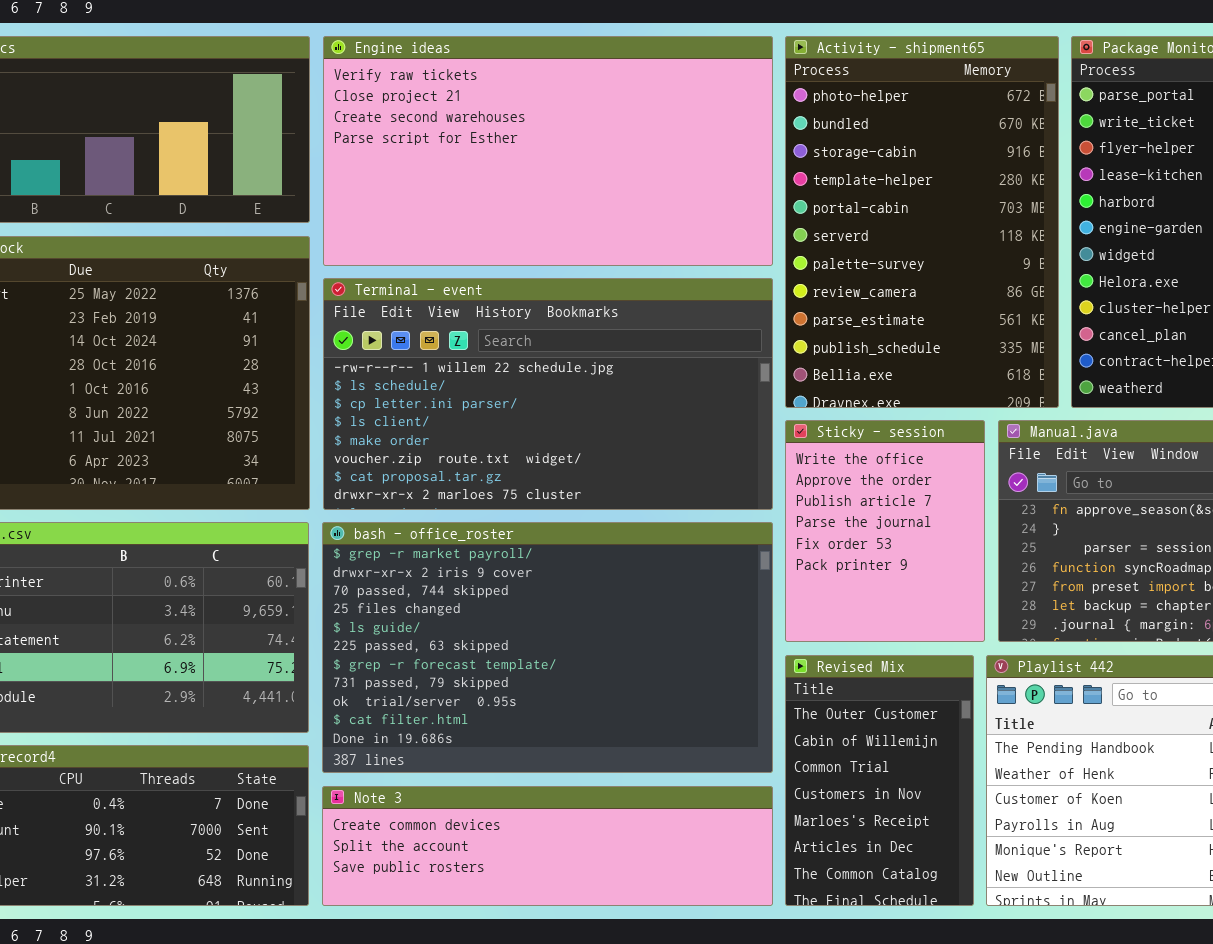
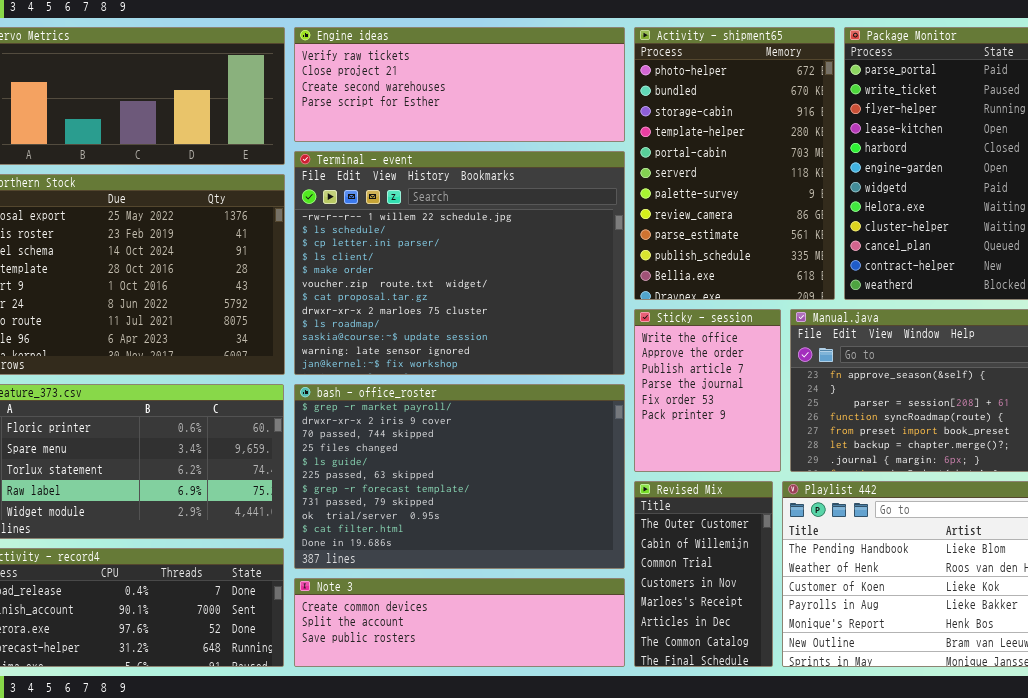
Engine ideas: [323,36,773,266] -> [294,27,625,142], resized
Terminal - event: [323,278,773,510] -> [294,151,625,375], resized

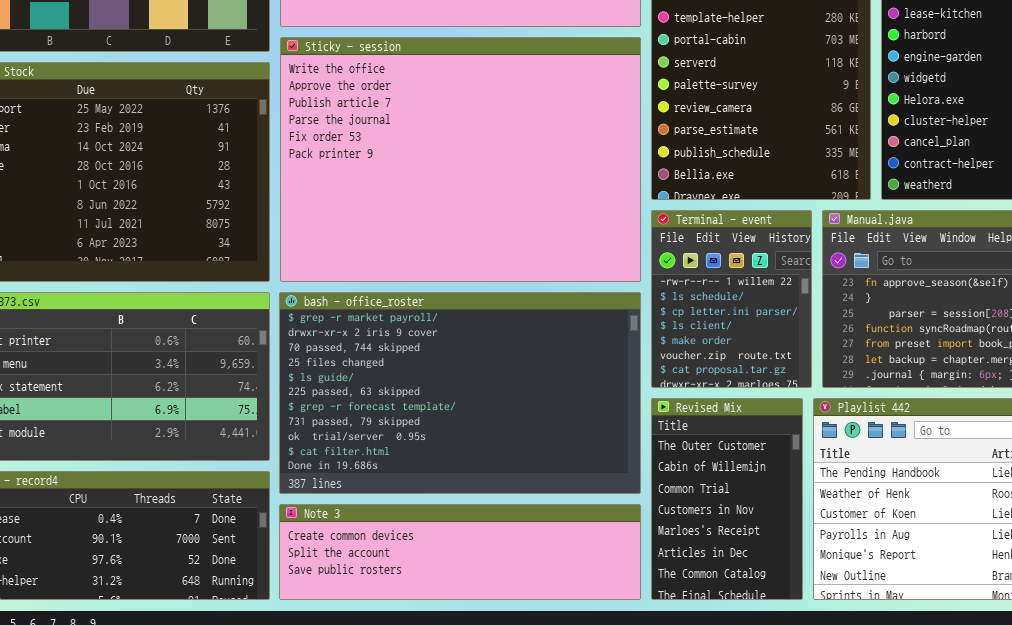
Terminal - event: [294,151,625,375] -> [651,210,812,388], moved, resized
Sticky - session: [634,309,781,472] -> [280,37,641,282], moved, resized

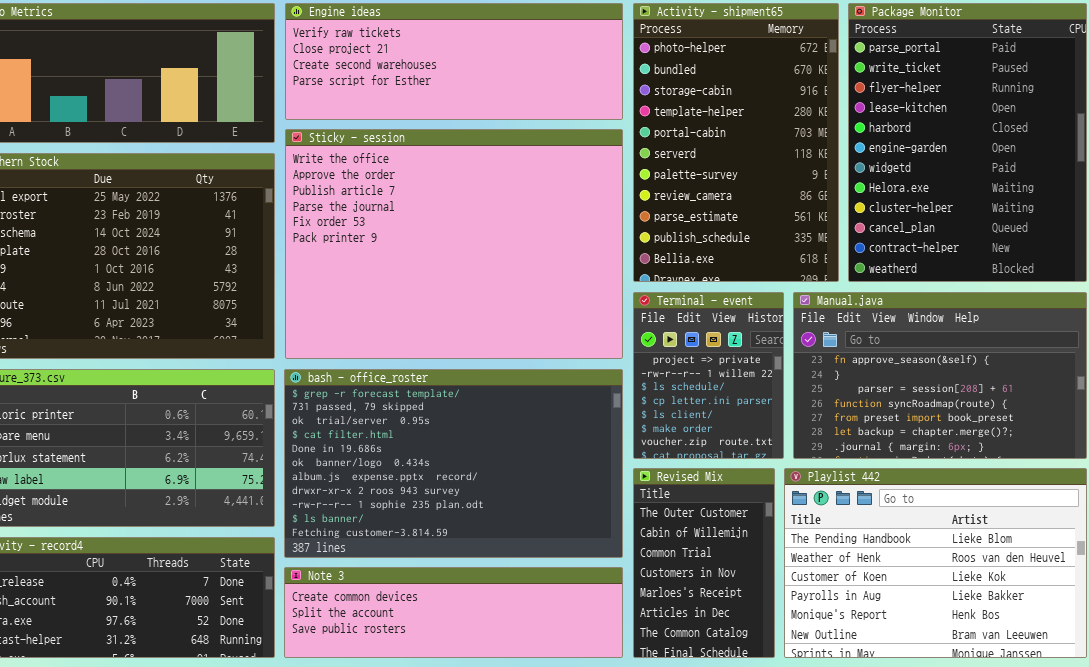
Terminal - event: [651,210,812,388] -> [633,292,784,459], scrolled up 1 row
bash - office_roster: [279,292,641,494] -> [284,369,623,558], scrolled down 6 rows

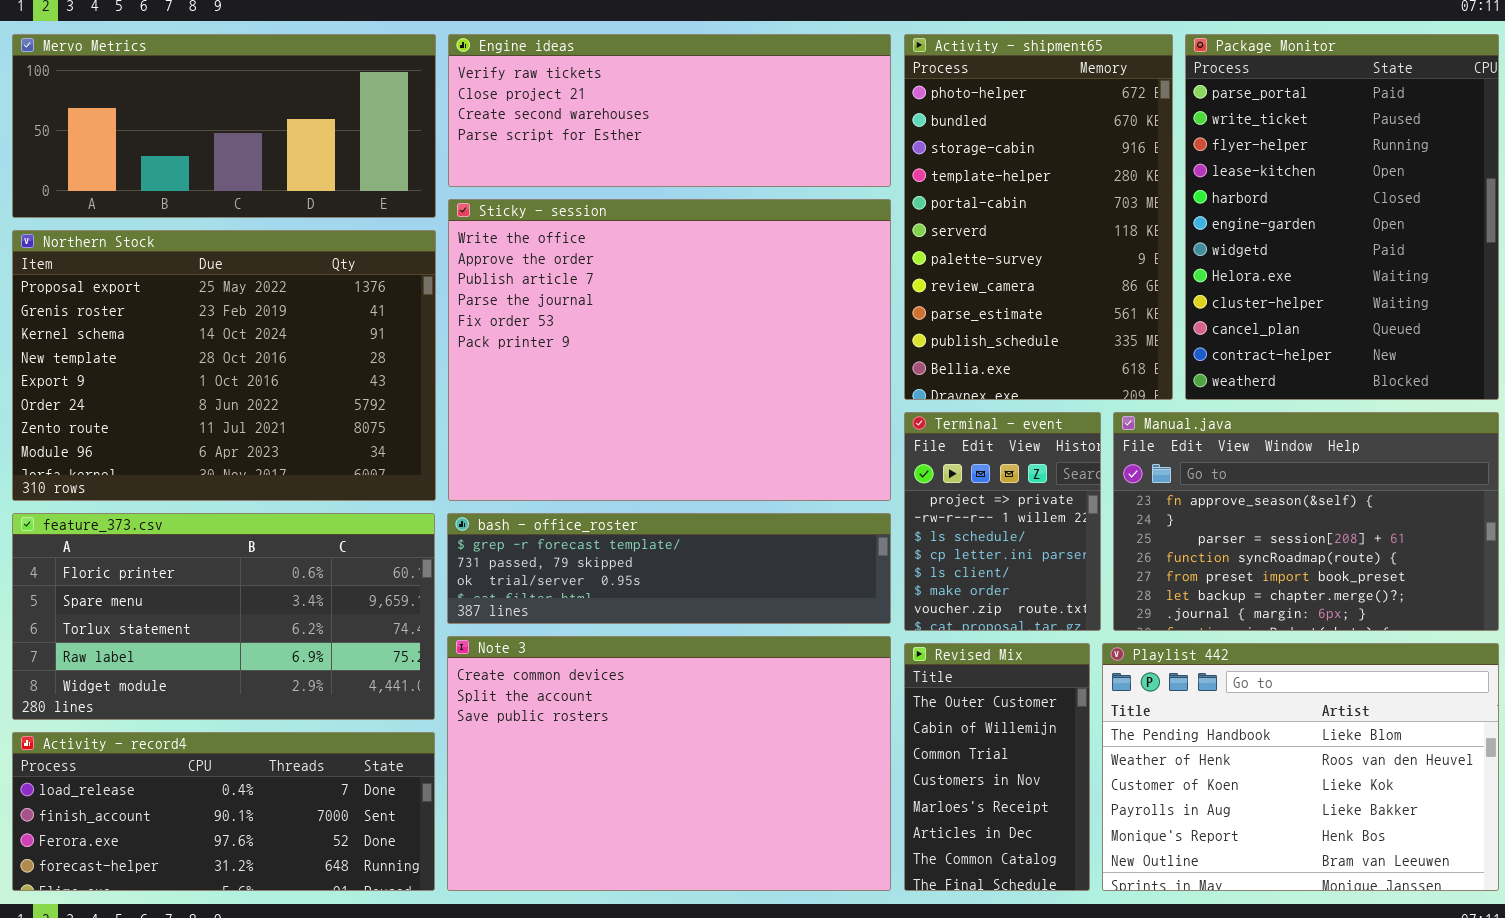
bash - office_roster: [284,369,623,558] -> [447,513,891,624], resized
Note 3: [284,567,623,658] -> [447,636,891,891], resized

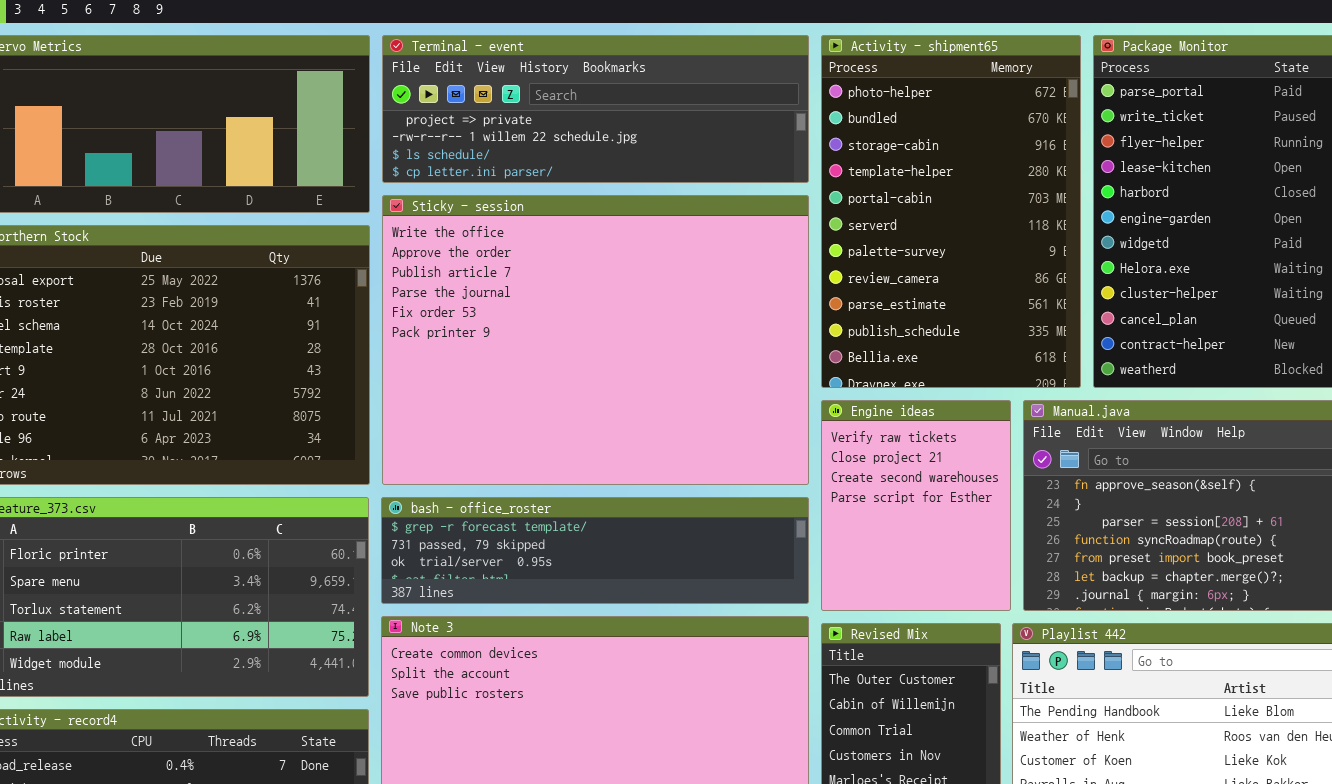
Engine ideas: [448,34,891,187] -> [821,400,1011,611], moved, resized
Terminal - event: [904,412,1101,631] -> [382,35,809,183], moved, resized

